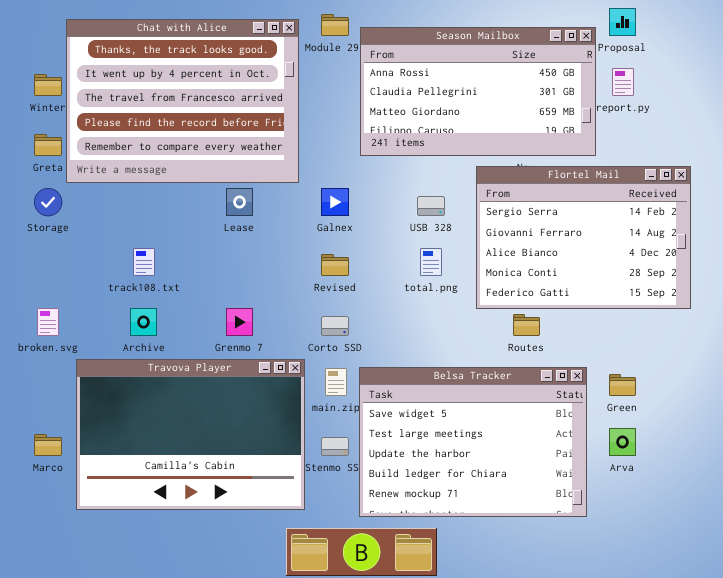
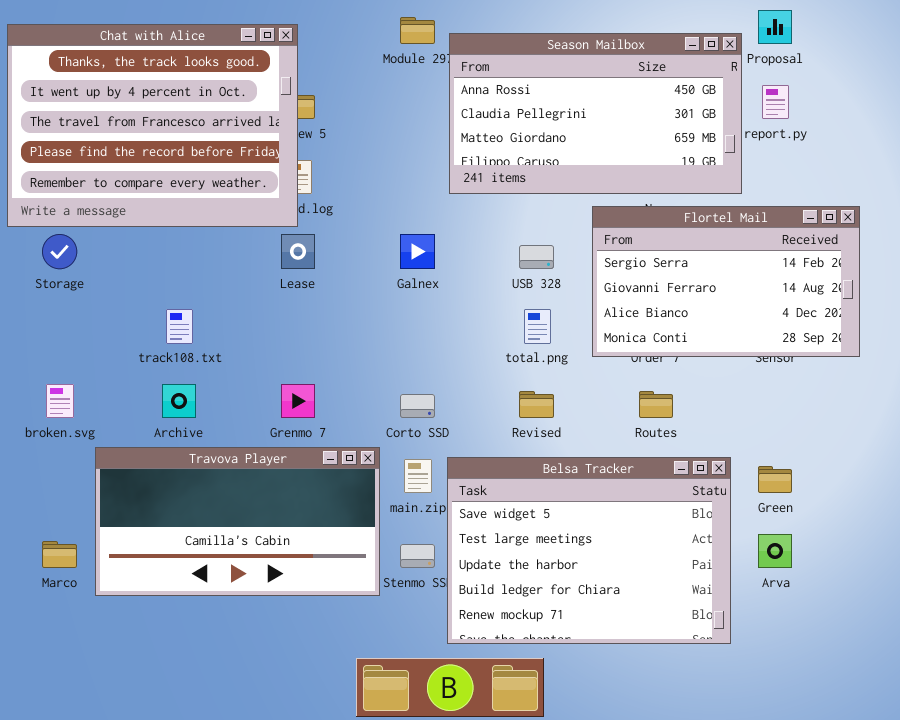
Chat with Alice: [66,19,299,183] -> [7,24,298,227], moved
Flortel Mail: [476,166,691,309] -> [592,206,860,357], resized
Revised: [321,254,349,276] -> [519,391,554,418], moved
Travova Player: [76,359,305,510] -> [95,447,380,596], resized

